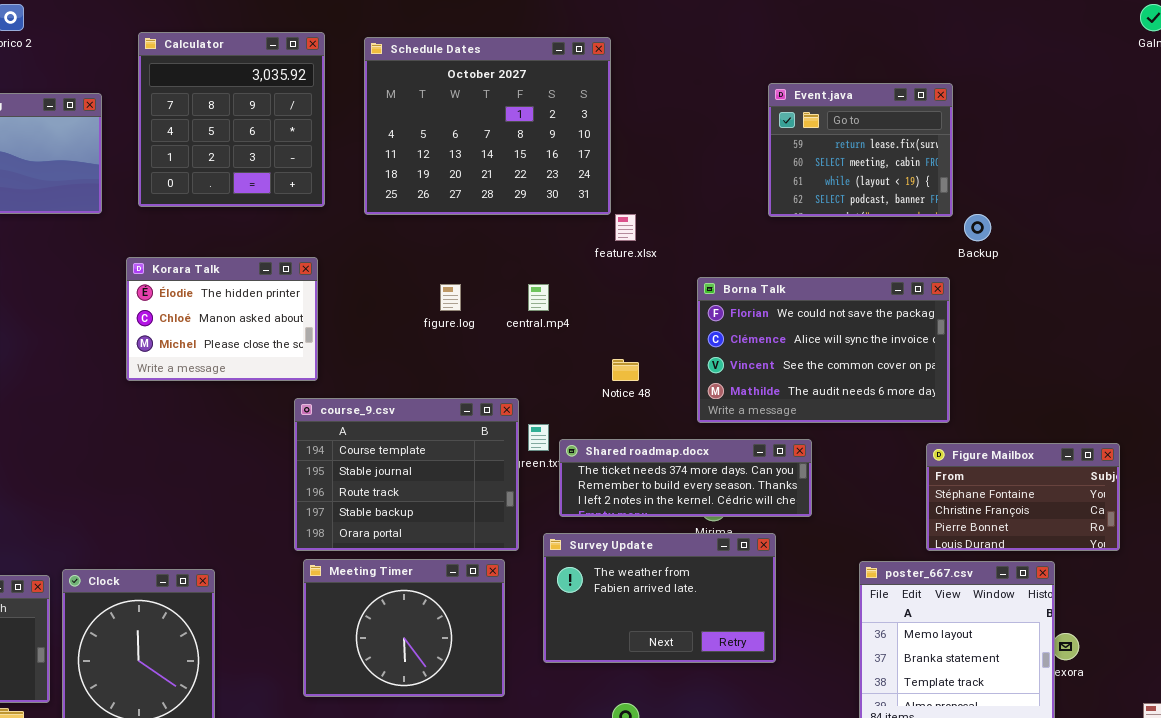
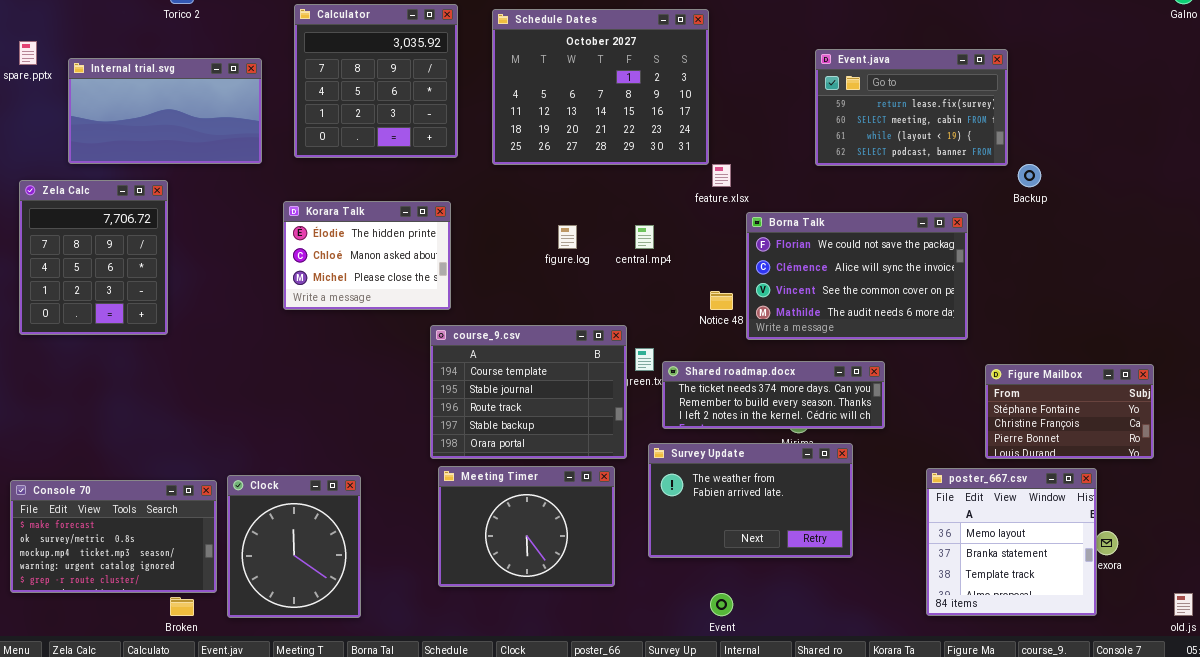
Event.java: [768,83,953,217] -> [815,49,1008,166], resized
Borna Talk: [697,277,950,423] -> [746,212,968,340], moved

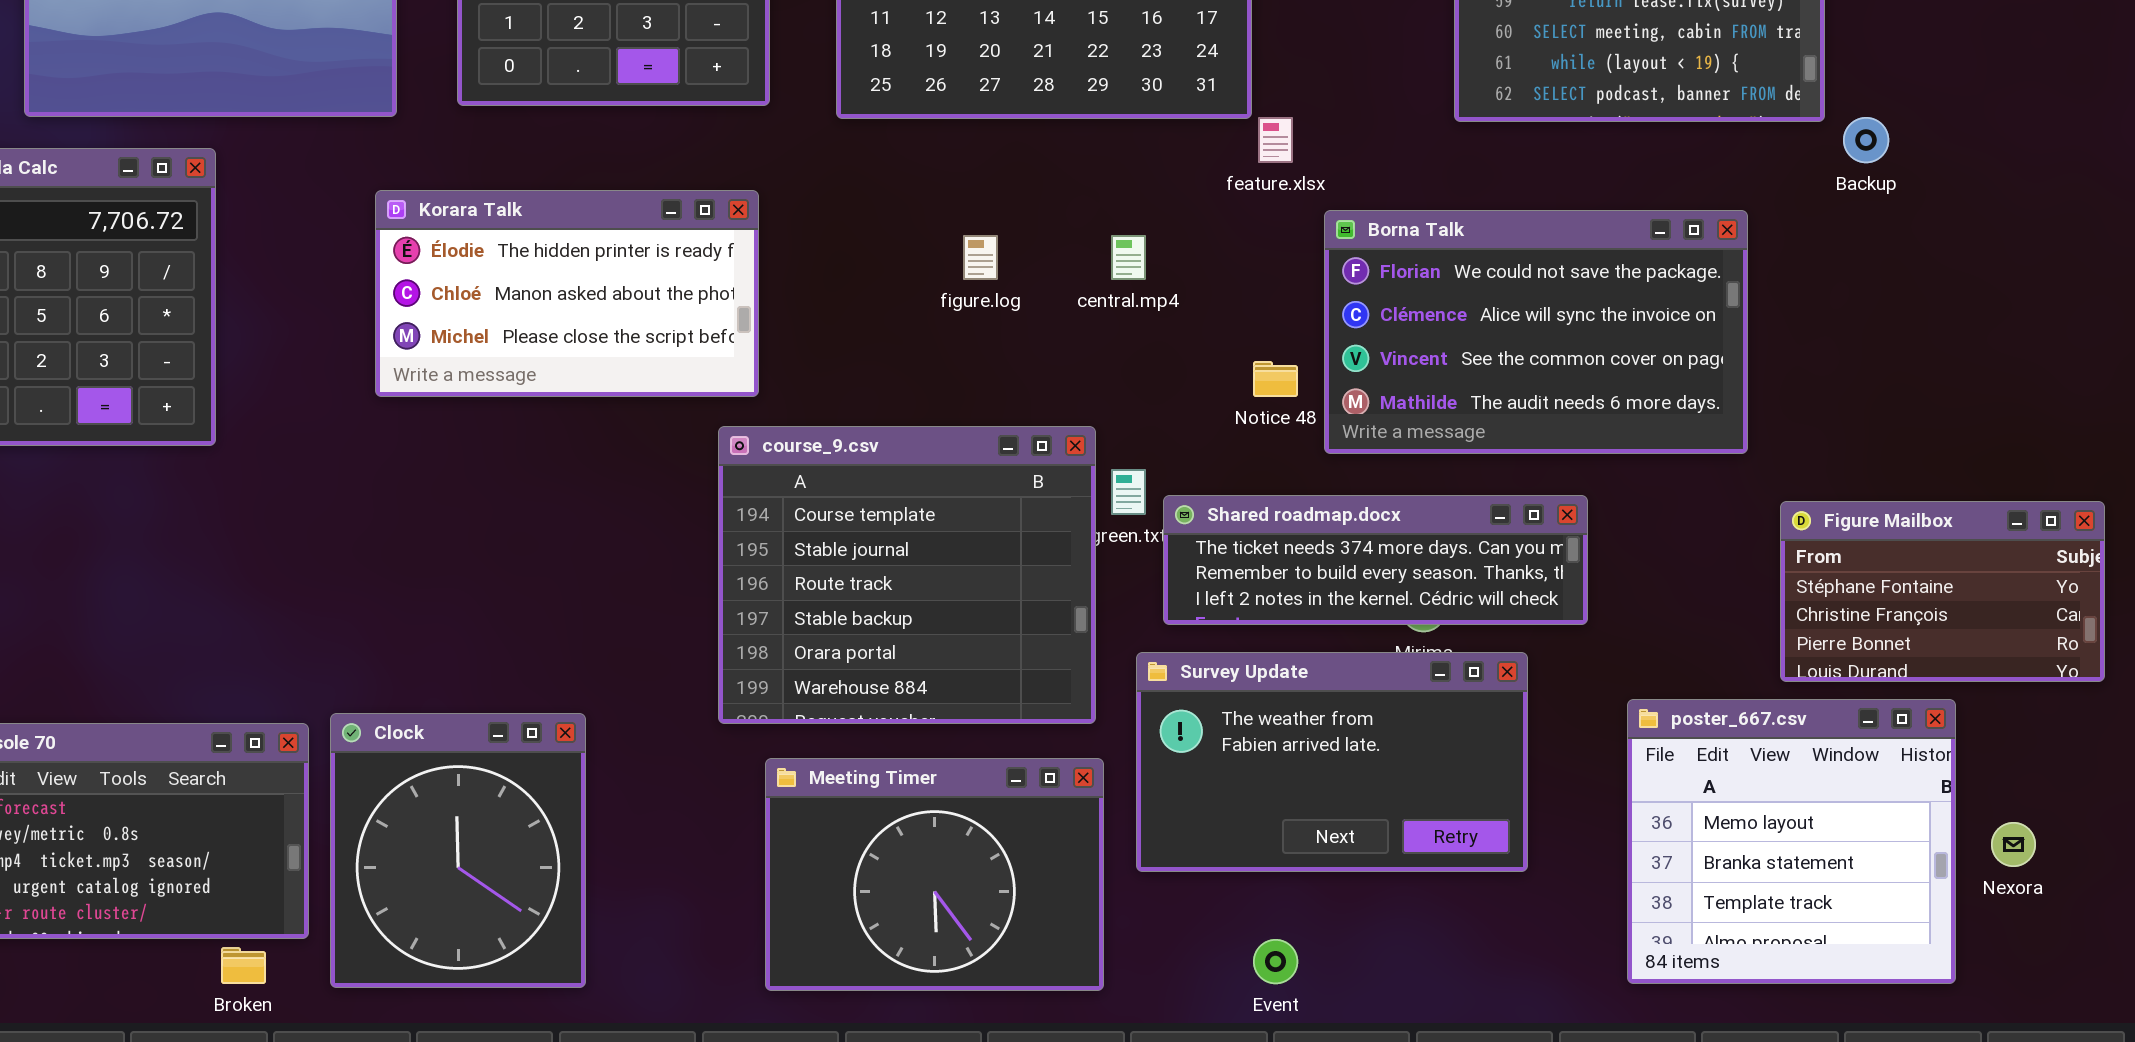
Korara Talk: [283,201,451,310] -> [375,190,759,397], resized
course_9.csv: [430,325,627,459] -> [718,426,1096,724], resized
Meeting Timer: [438,466,615,587] -> [765,758,1104,991], moved
poster_667.csv: [926,468,1097,616] -> [1627,699,1956,984], moved

